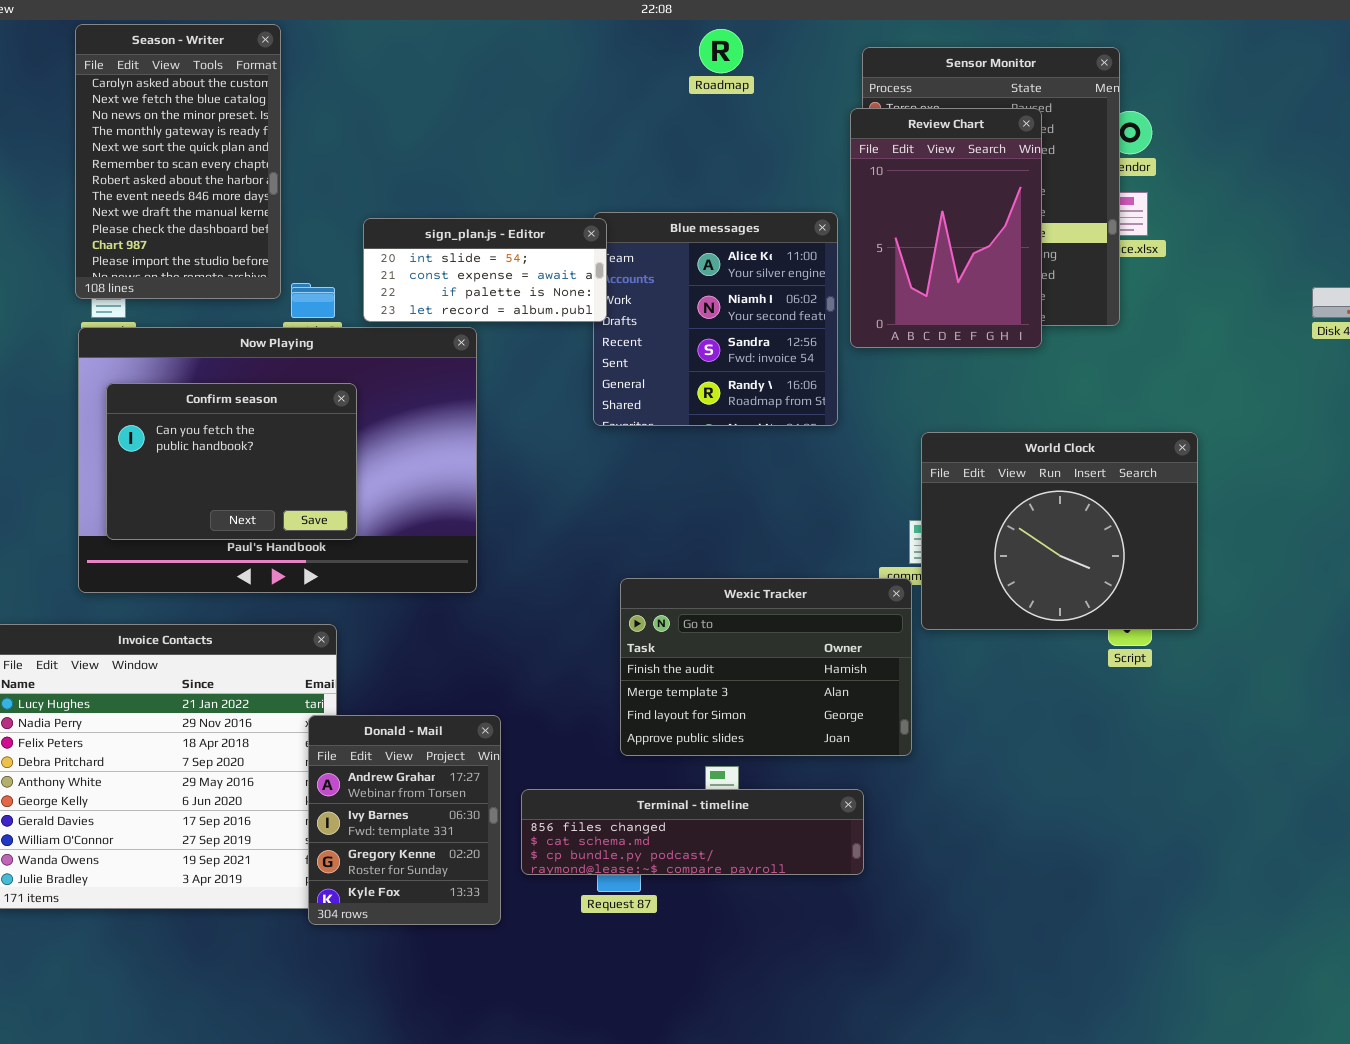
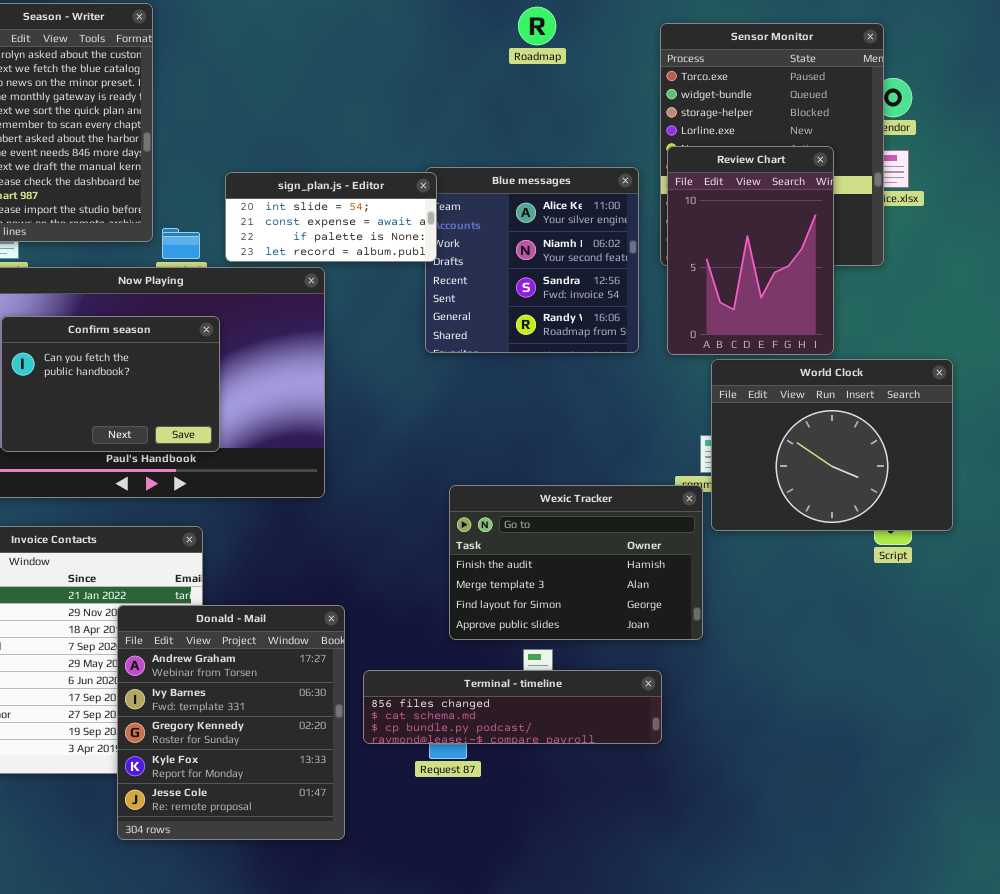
Review Chart: [850,108,1042,348] -> [667,146,834,355], moved
Donald - Mail: [308,715,501,925] -> [117,605,345,840], resized

